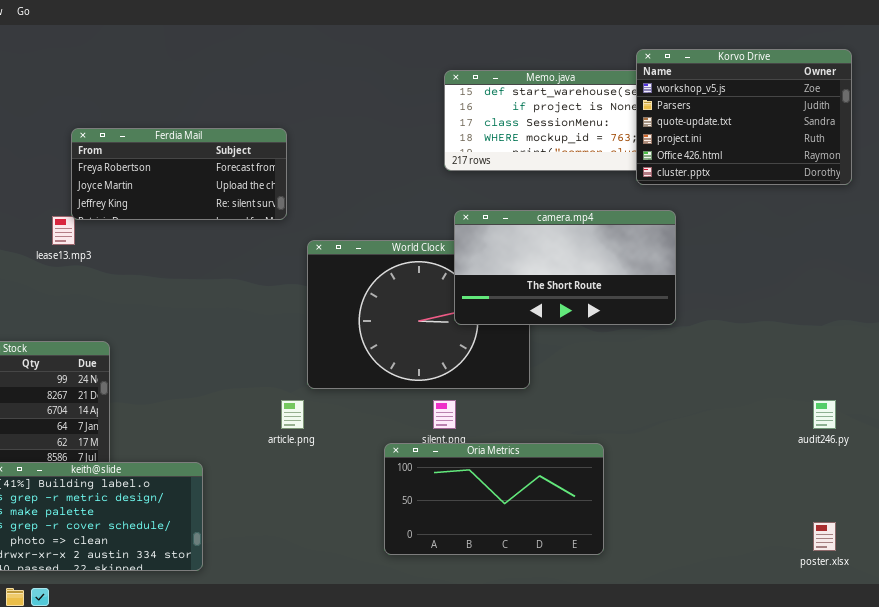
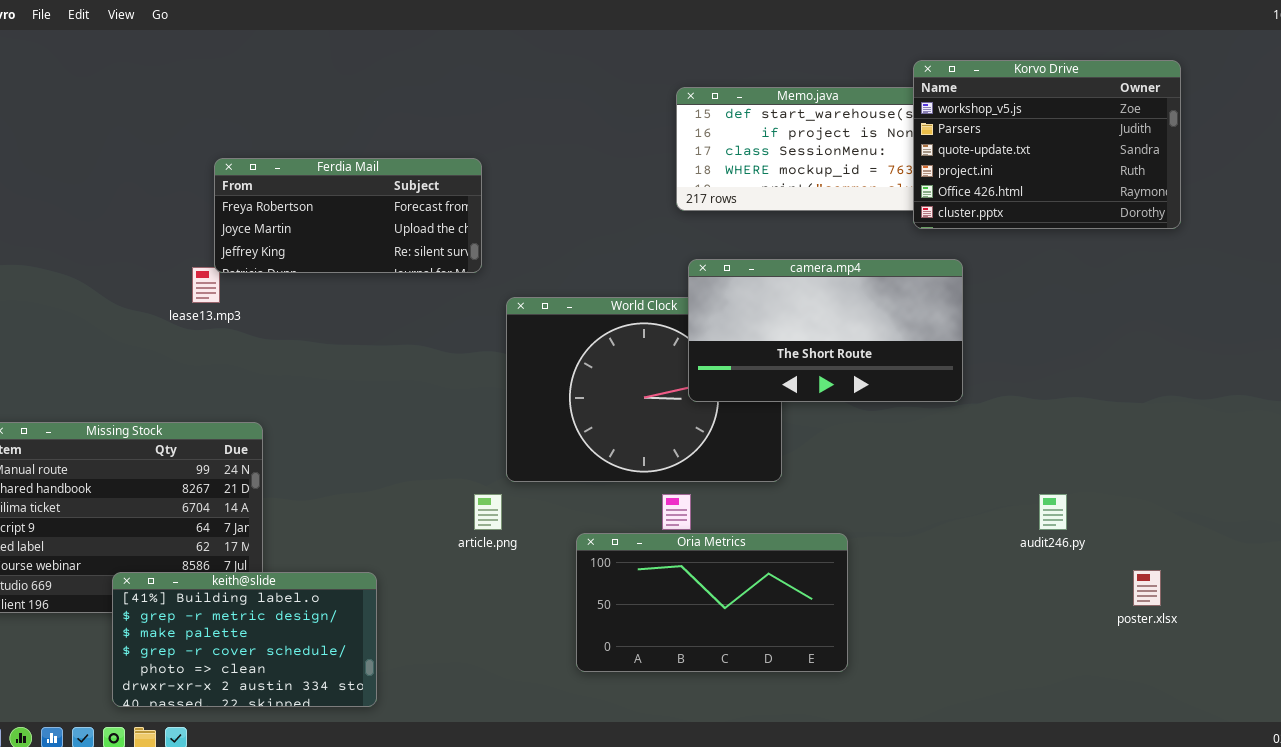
audit246.py: [813,400,836,429] -> [1039,494,1067,530], moved
Oria Metrics: [384,443,604,555] -> [576,533,848,672], moved
poster.xlsx: [813,522,836,551] -> [1133,570,1161,606], moved

